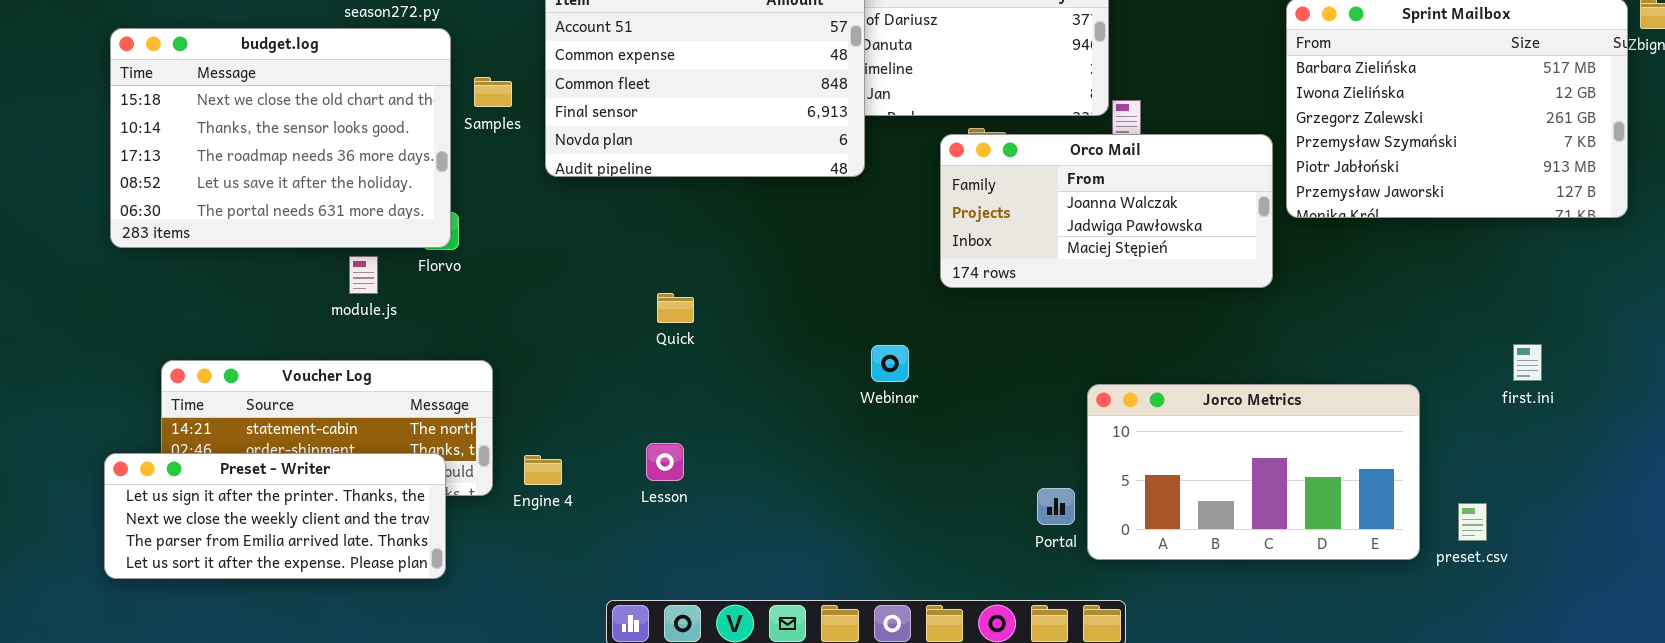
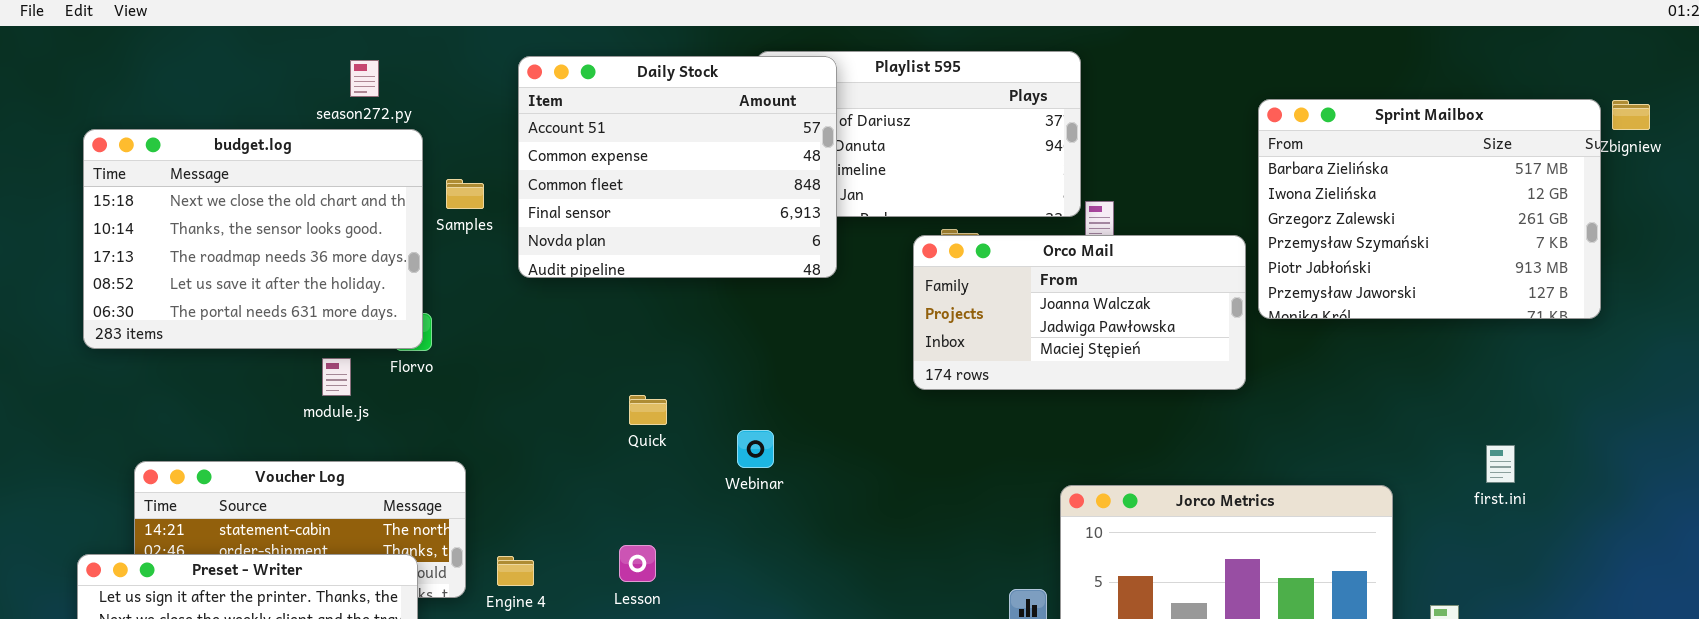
Webinar: [871,345,909,382] -> [737,430,774,468], moved

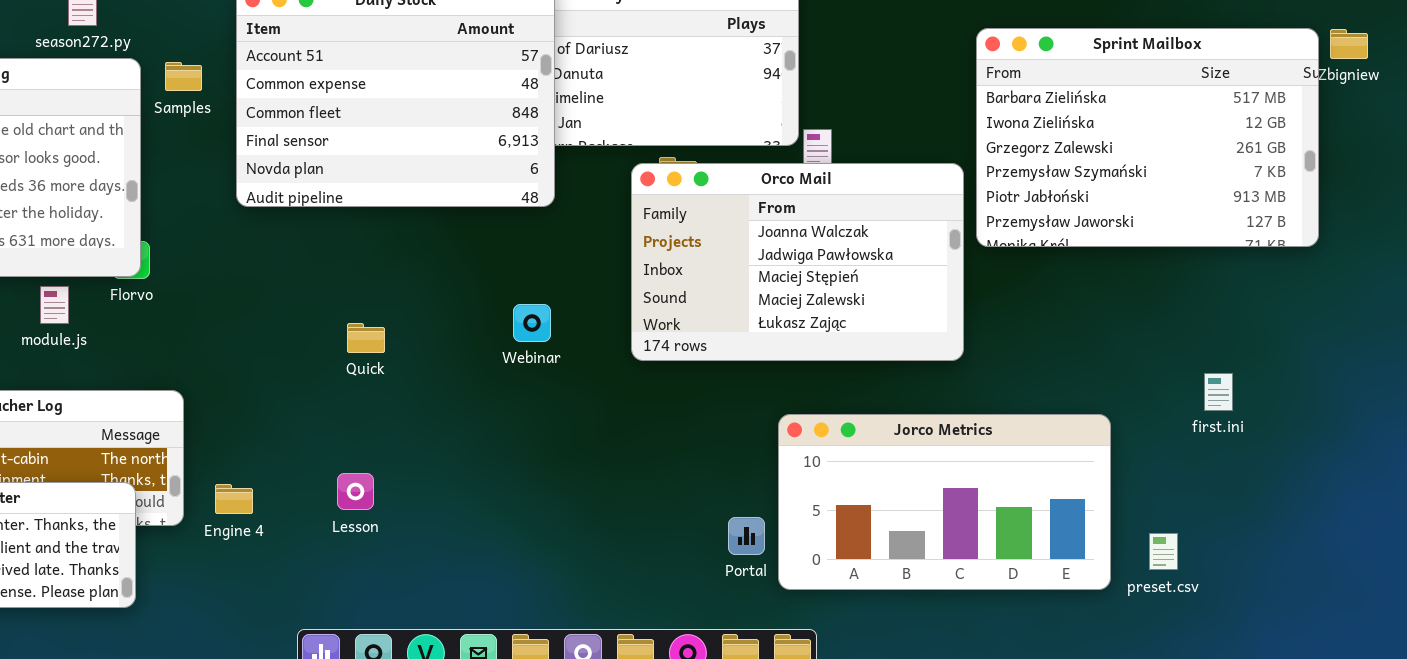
Samples: [446,179,484,209] -> [165,62,202,91], moved
Orco Mail: [913,235,1246,390] -> [631,163,964,361], resized
Webinar: [737,430,774,468] -> [513,304,551,342], moved

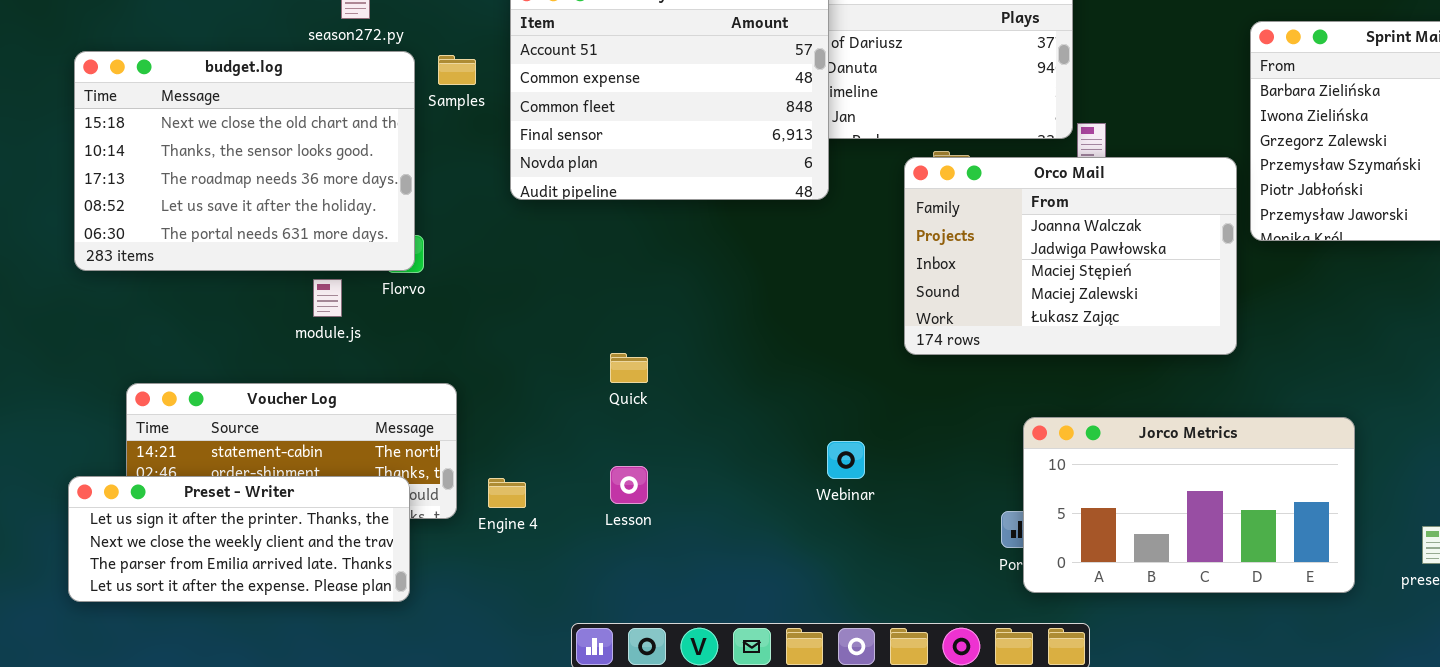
Webinar: [513,304,551,342] -> [827,441,865,479], moved
Quick: [347,323,385,353] -> [610,353,648,383], moved
Jorco Metrics: [778,414,1111,590] -> [1023,417,1355,593], moved

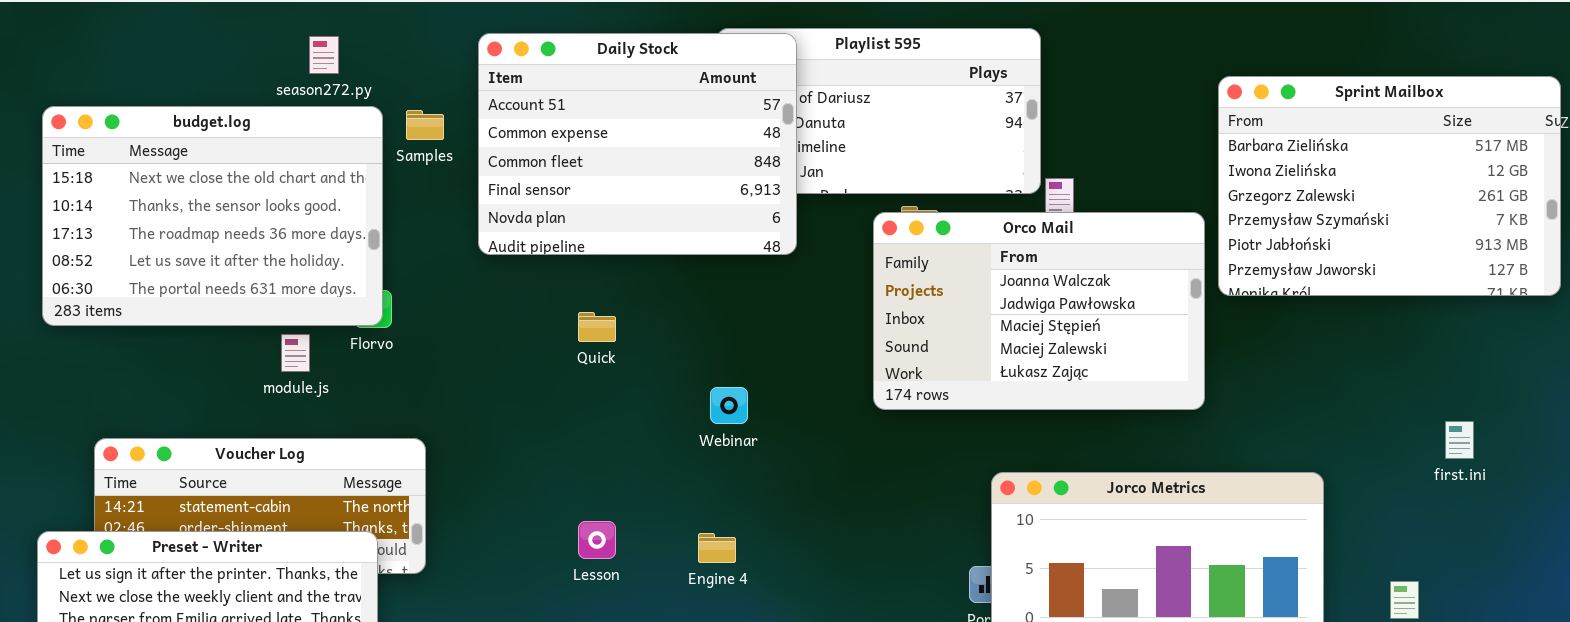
Quick: [610,353,648,383] -> [578,312,616,342], moved
Webinar: [827,441,865,479] -> [710,387,748,424], moved
Engine 4: [488,478,526,508] -> [698,533,736,563], moved

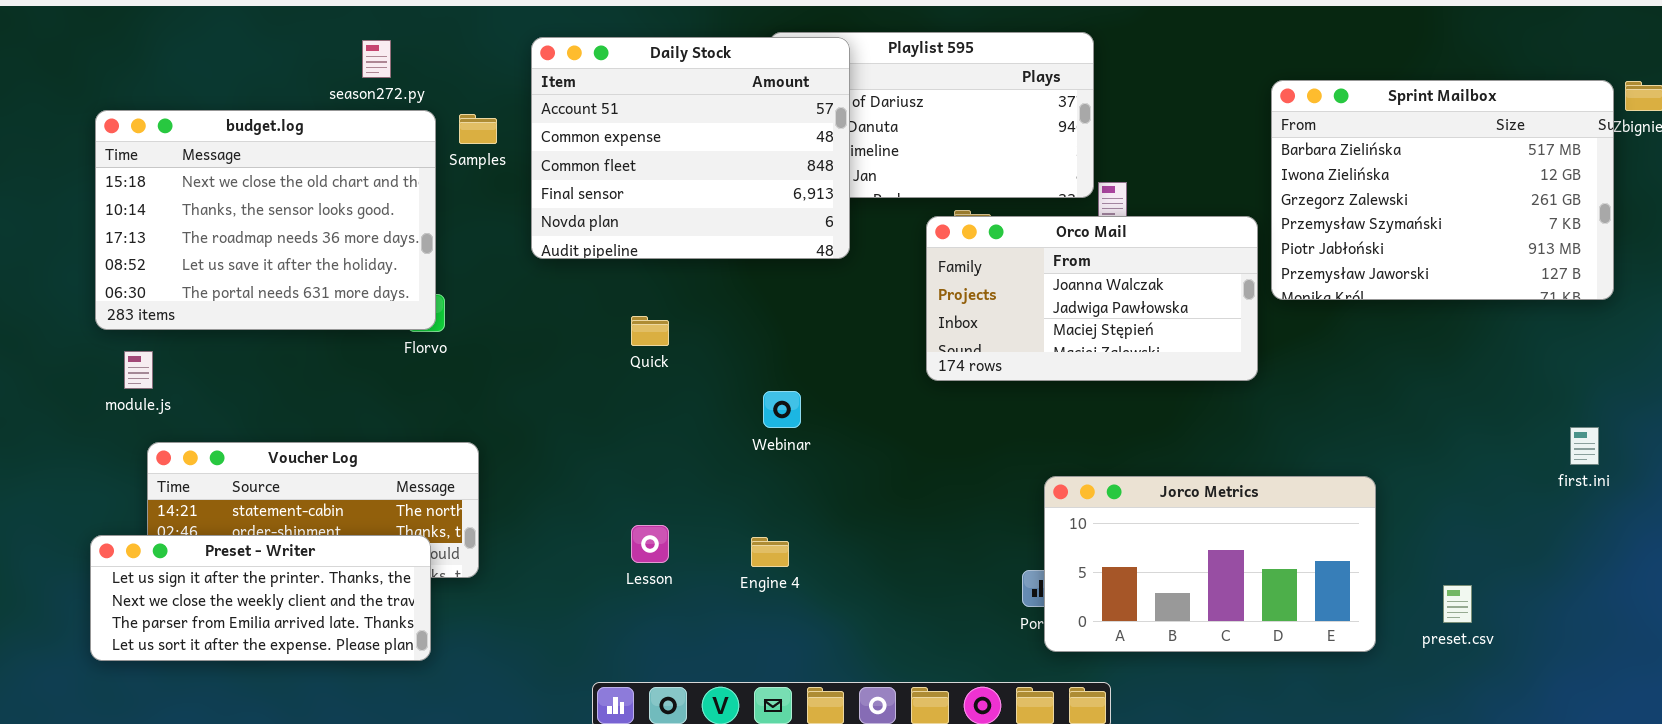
Orco Mail: [873,212,1205,410] -> [926,216,1258,381], resized
module.js: [281,334,310,372] -> [124,351,153,389], moved
first.ini: [1445,421,1474,459] -> [1570,427,1599,465], moved

